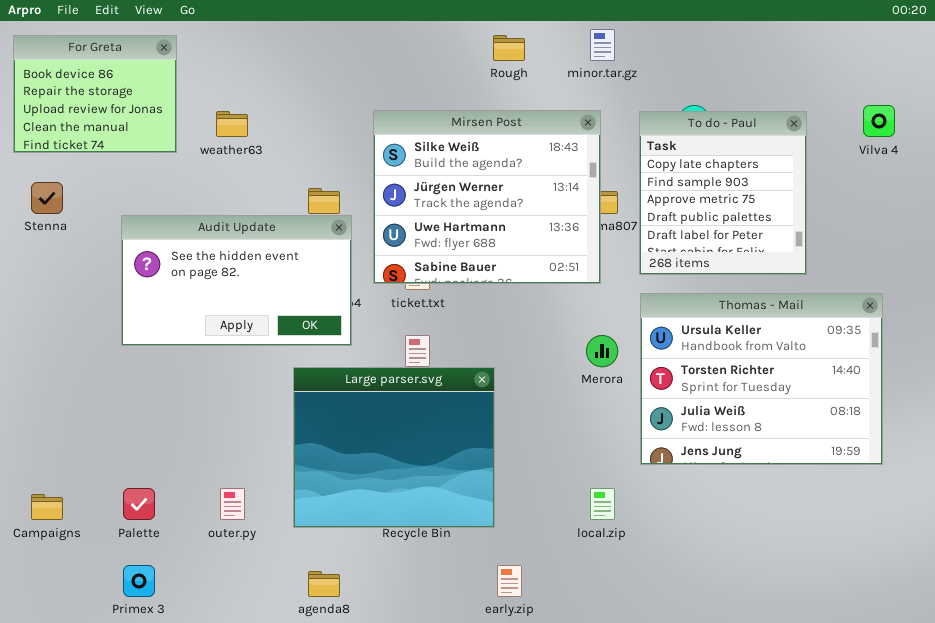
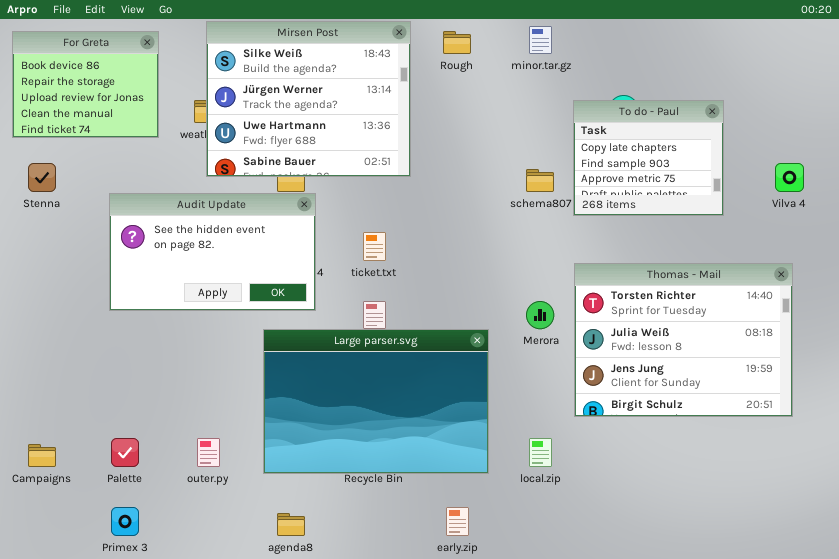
Vilva 4: [863,105,895,137] -> [775,163,804,192], moved
Mirsen Post: [373,110,601,284] -> [206,21,411,177], moved
To do - Paul: [639,111,807,275] -> [573,100,724,216], resized
Thomas - Mail: [640,293,883,465] -> [574,263,793,417], scrolled down 1 row
Large parser.svg: [293,367,495,528] -> [263,329,489,474], resized

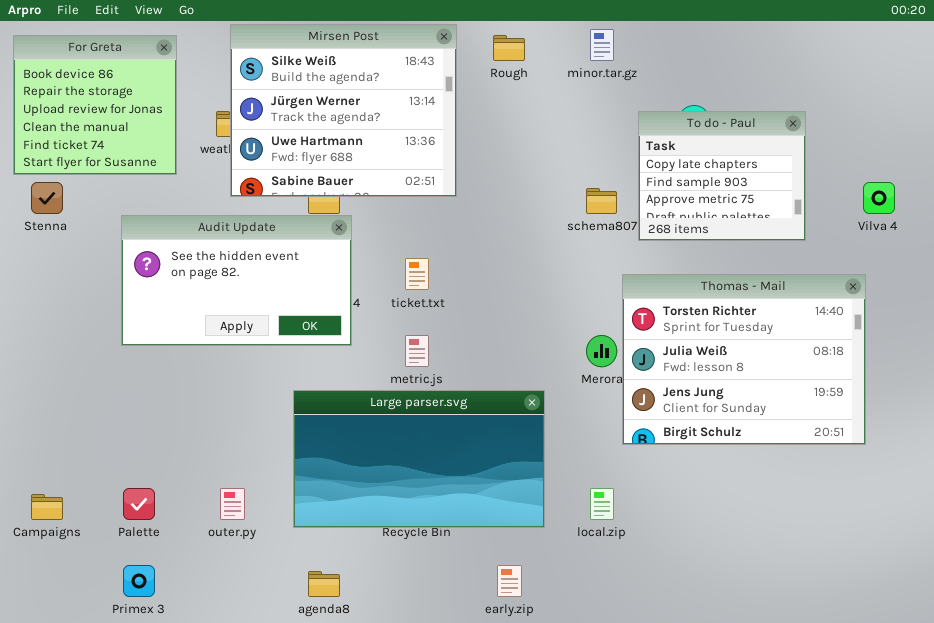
For Greta: [12,31,159,138] -> [13,35,177,175], resized
Thomas - Mail: [574,263,793,417] -> [622,274,866,445], moved
Large parser.svg: [263,329,489,474] -> [293,390,545,528], resized

